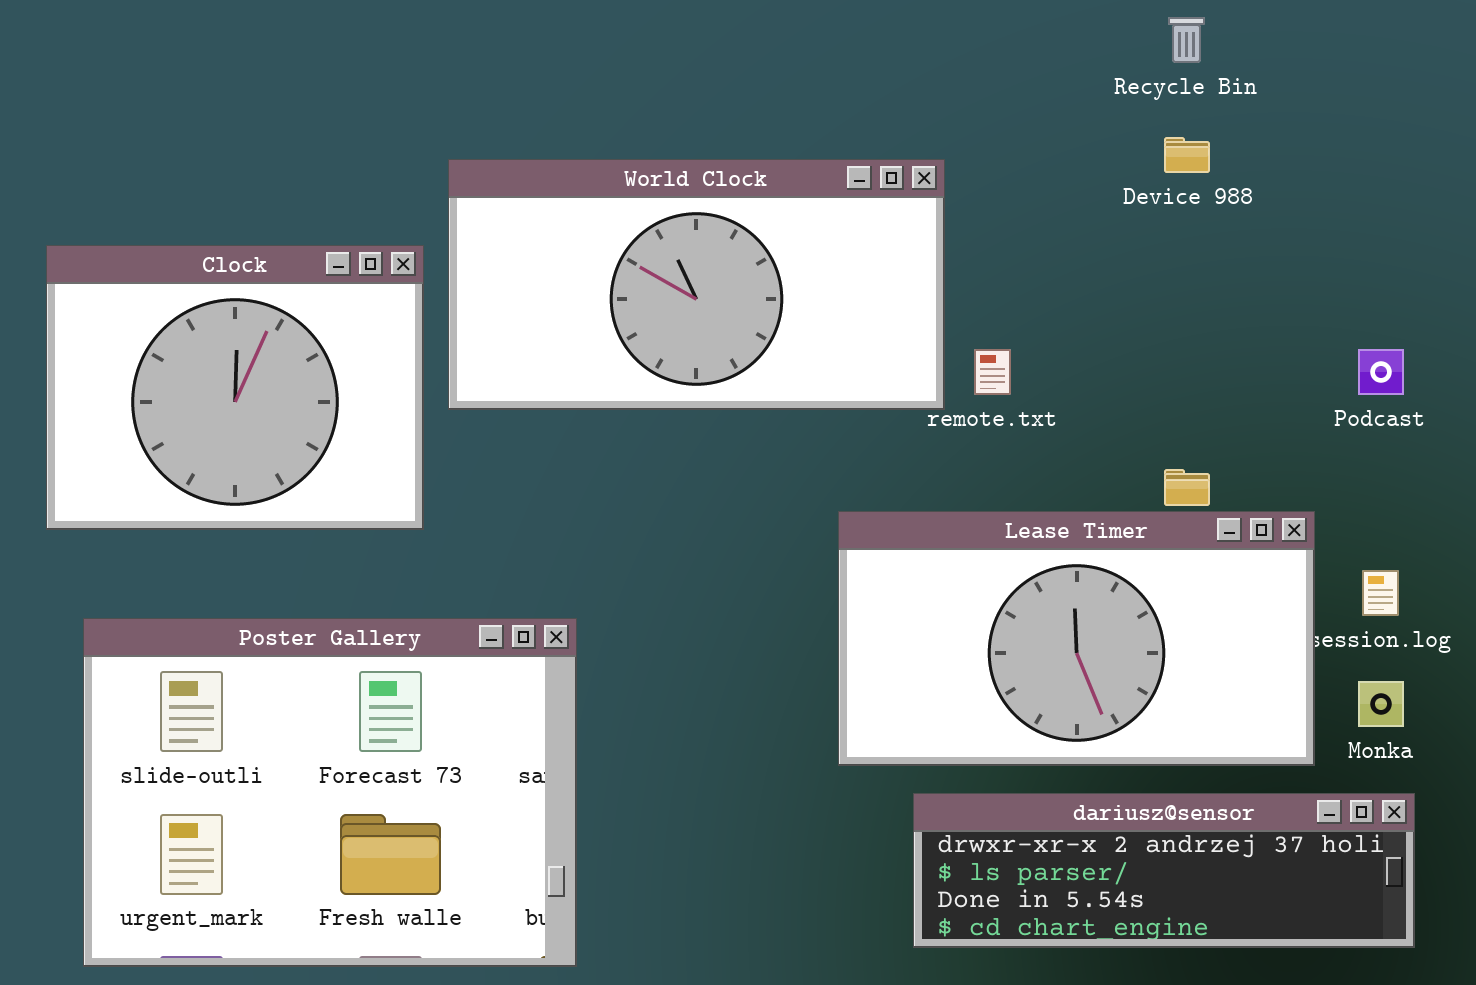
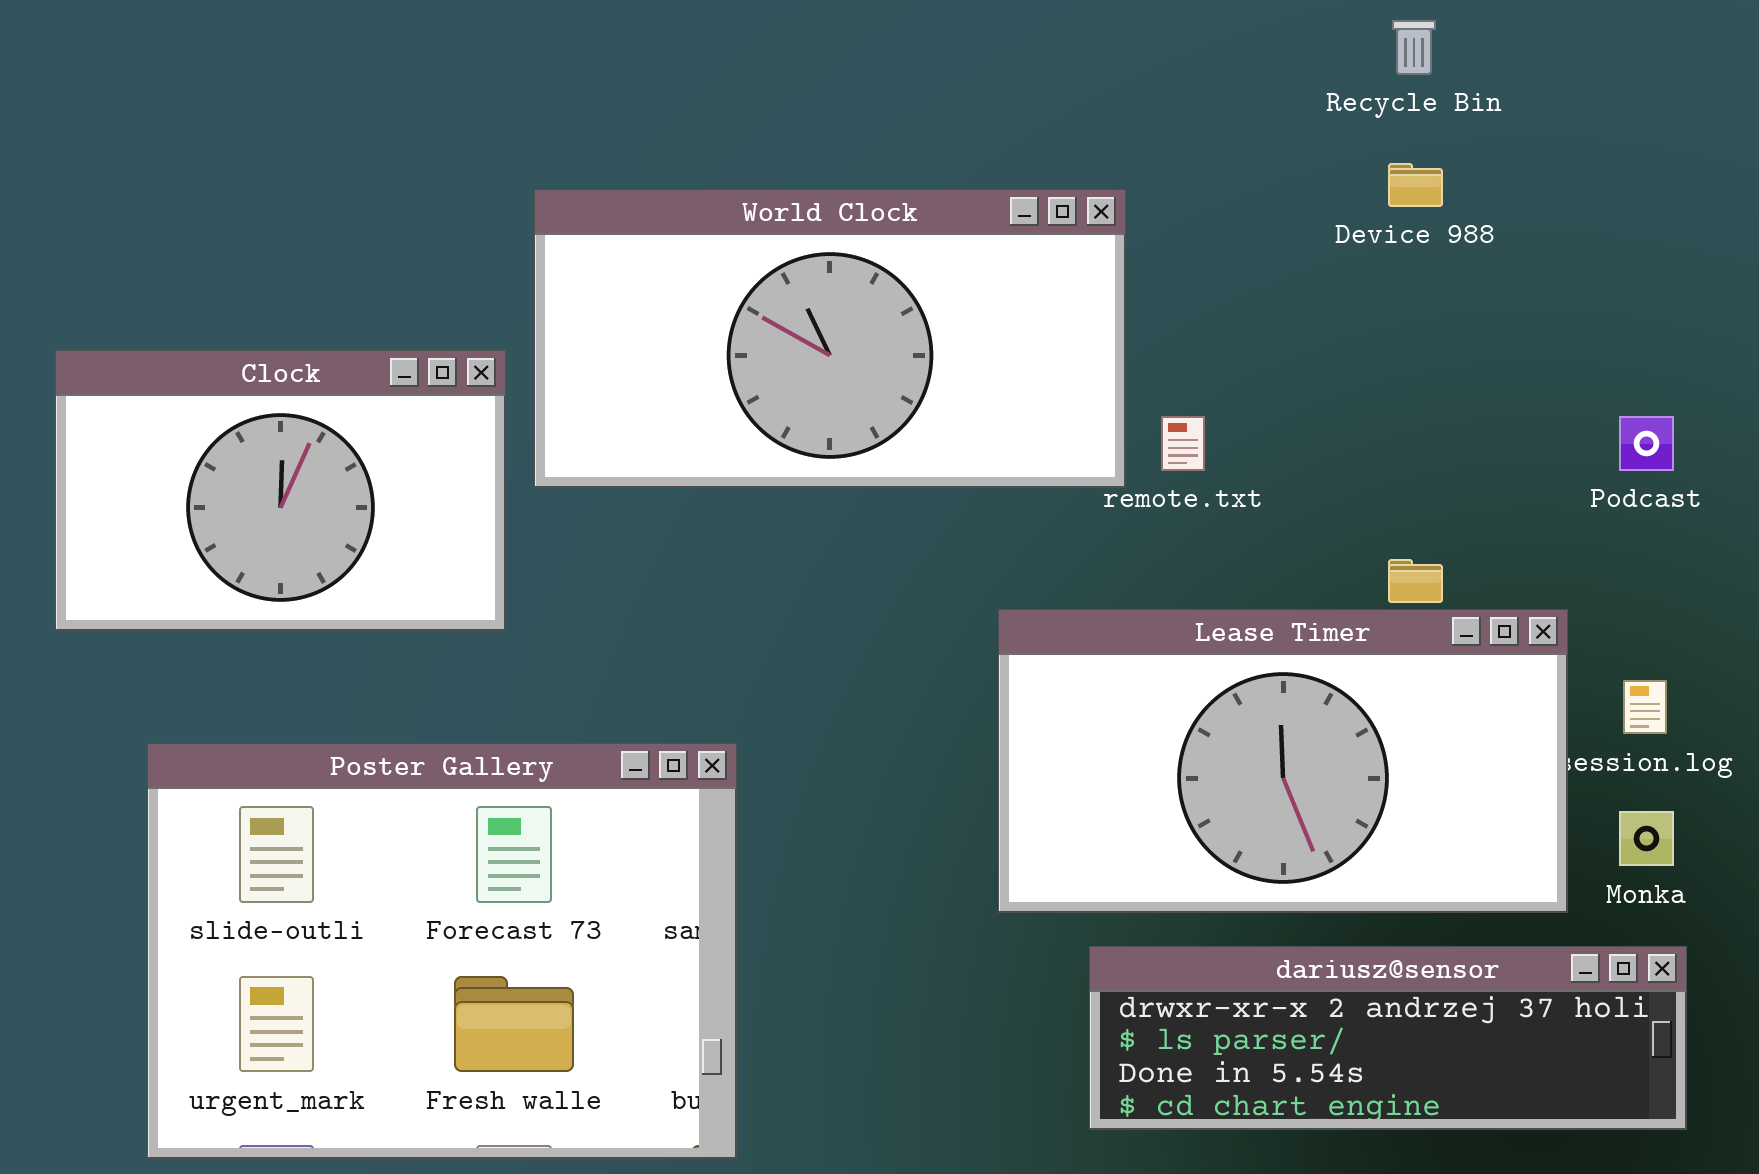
Clock: [46,245,424,530] -> [55,350,506,631], resized
Poster Gallery: [83,618,577,967] -> [147,743,737,1159], moved

